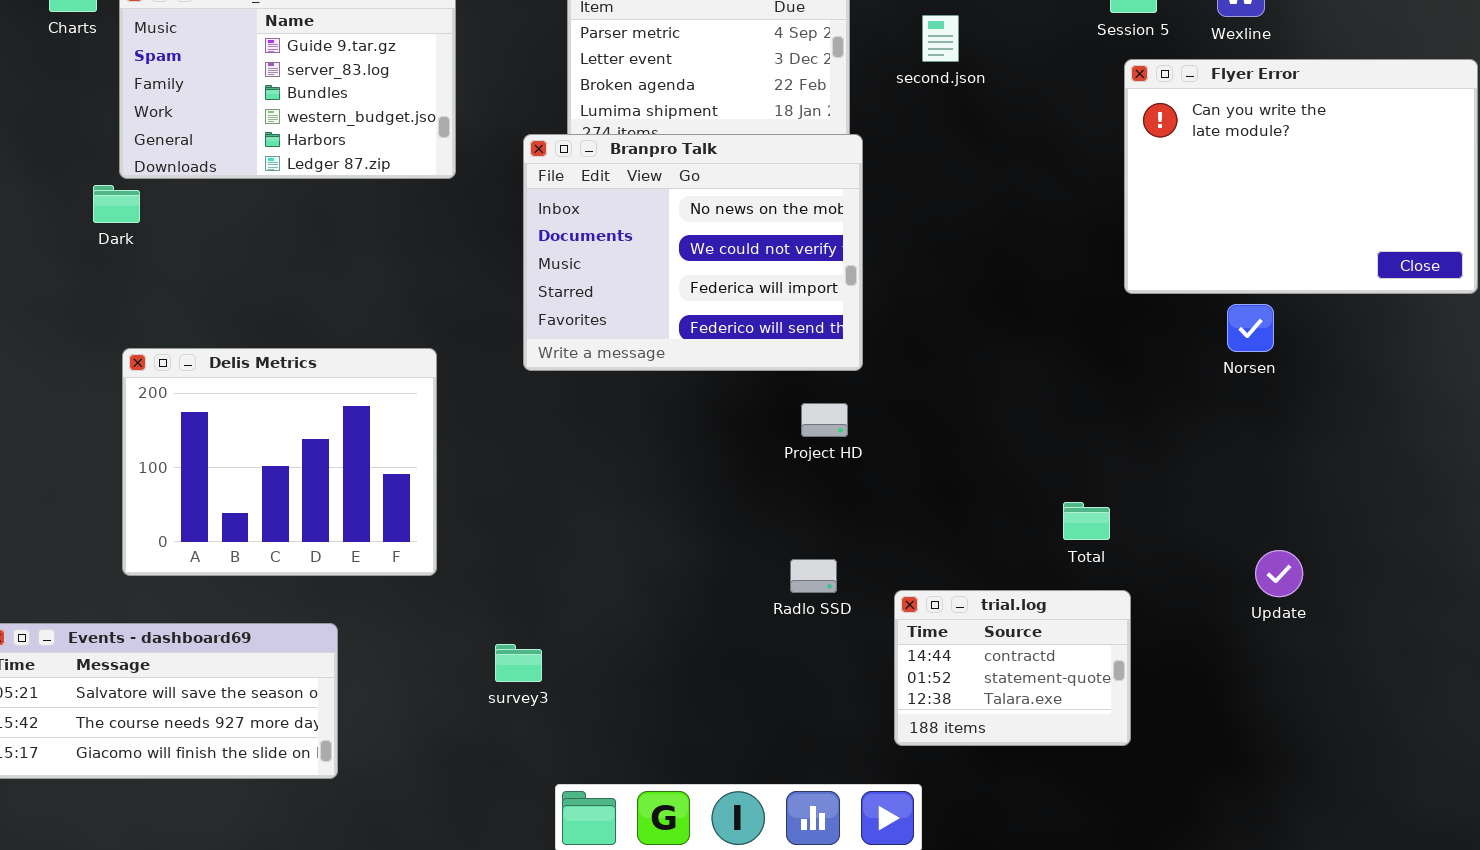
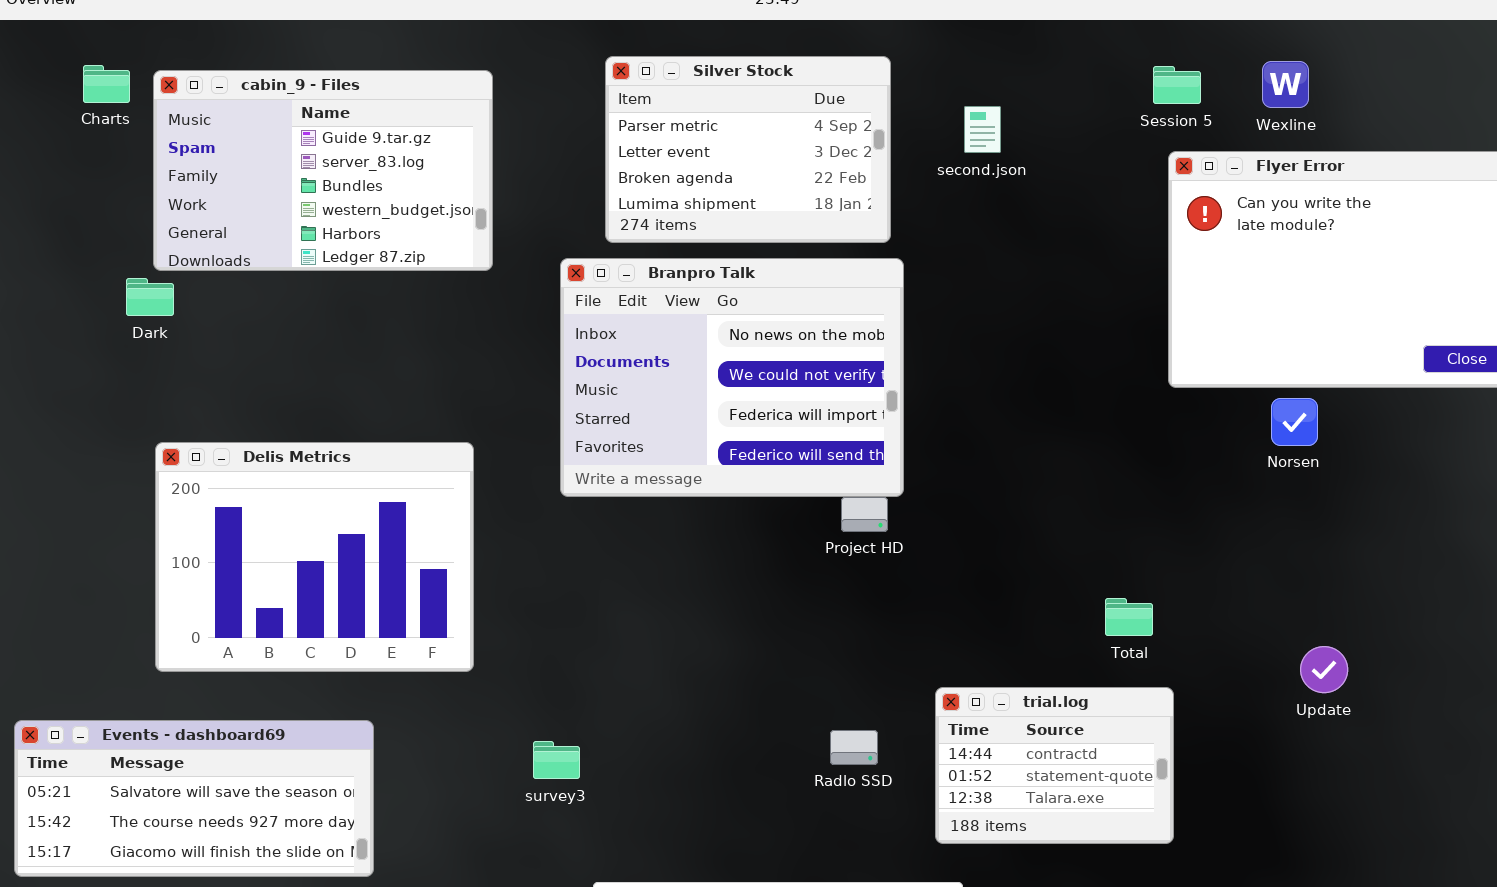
Branpro Talk: [523,134,863,371] -> [560,258,904,497], moved
Radlo SSD: [790,559,837,593] -> [830,730,878,765], moved

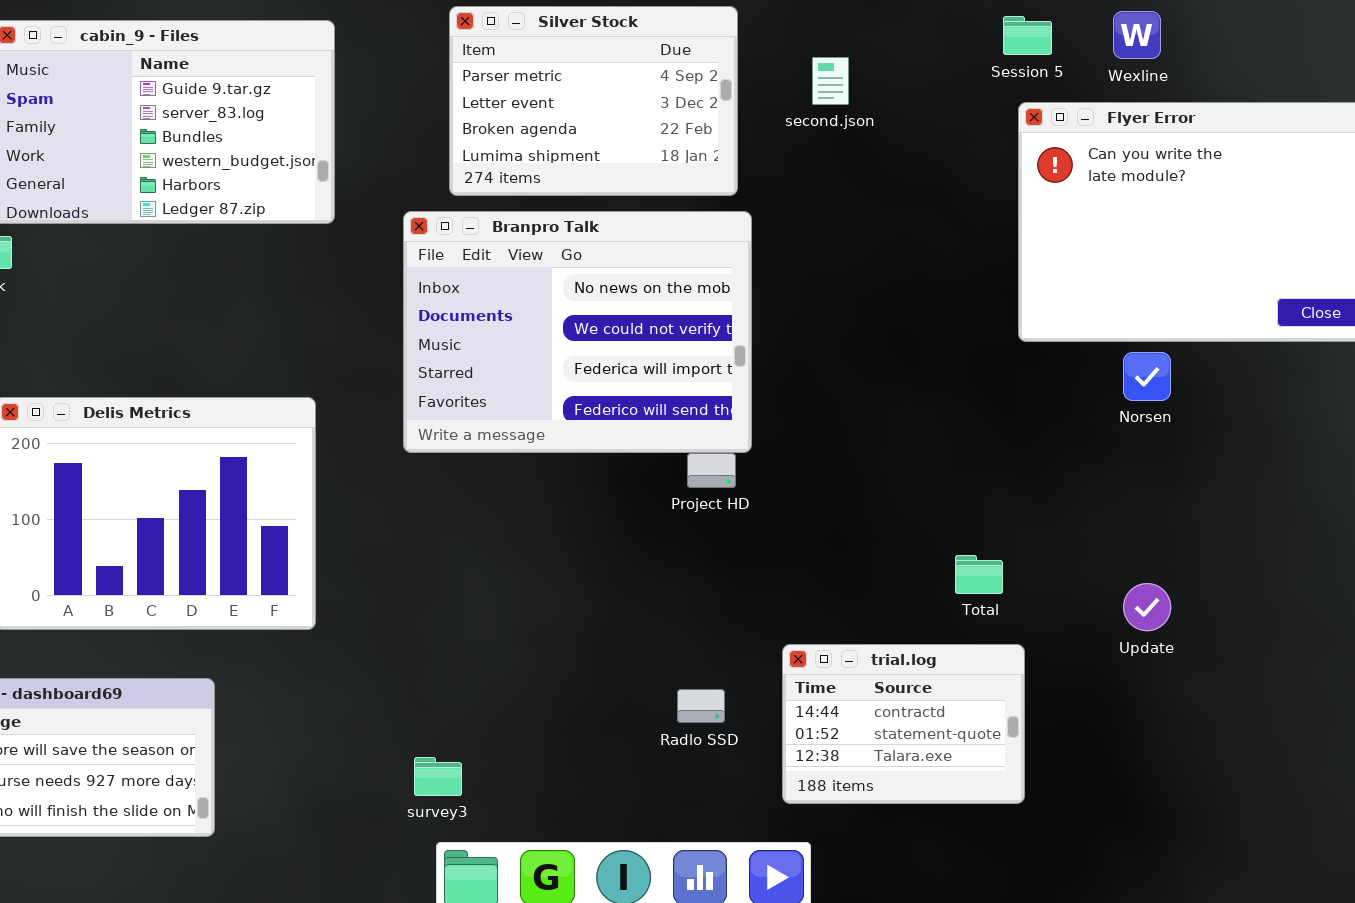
Update: [1300,646,1348,693] -> [1123,583,1171,631], moved
survey3: [533,741,580,779] -> [414,757,462,796], moved

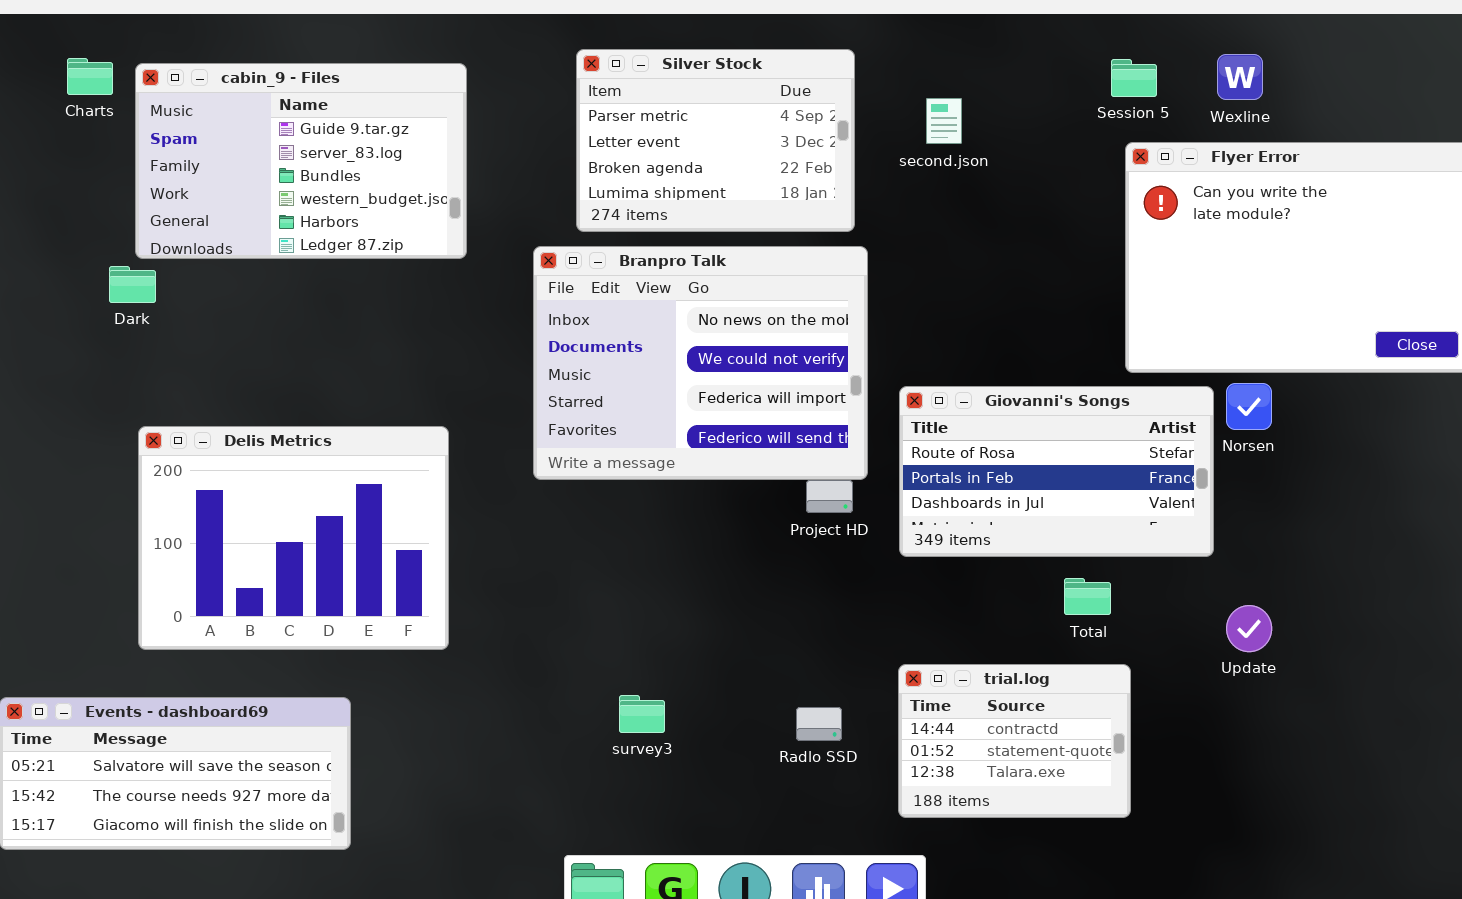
Giovanni's Songs: none -> [899,386,1214,557], opened
survey3: [414,757,462,796] -> [619,695,665,733], moved

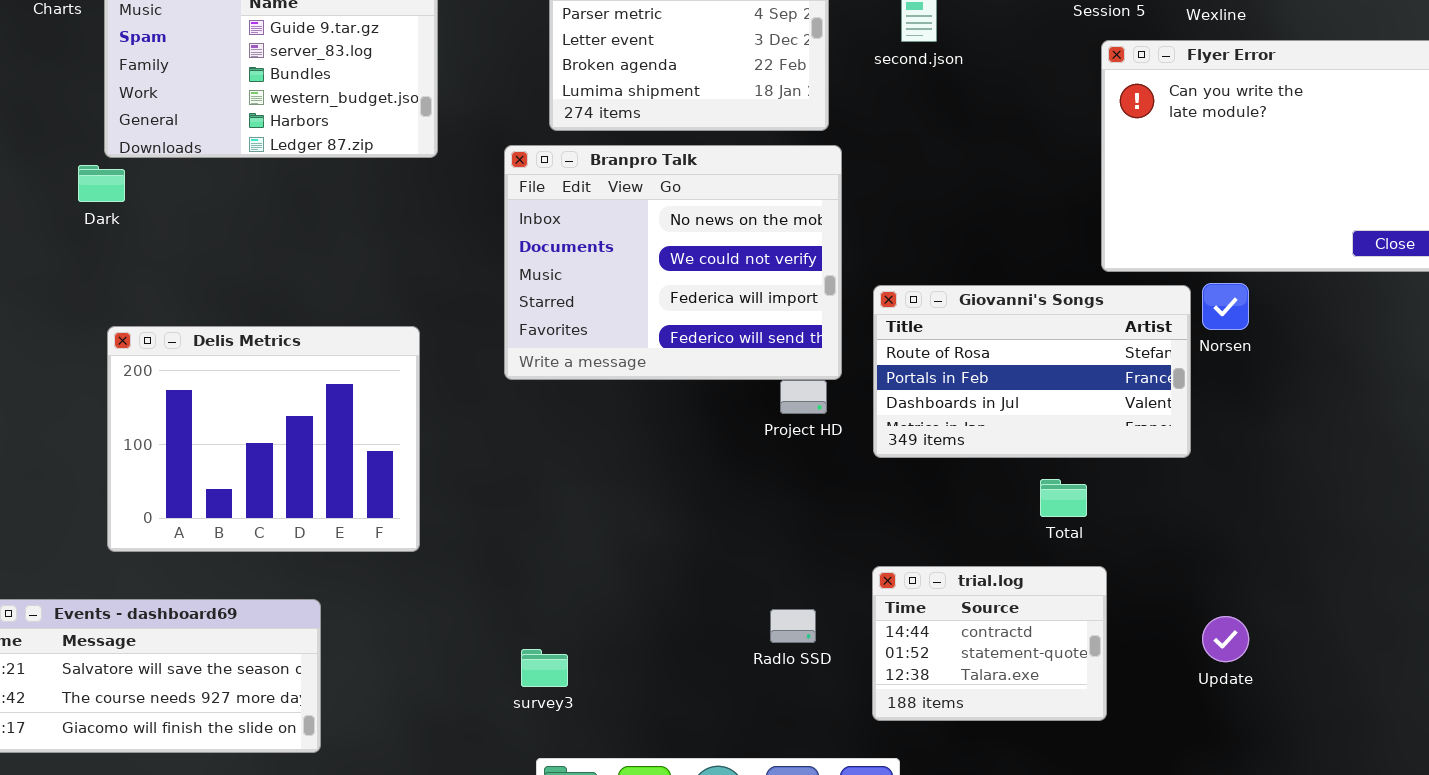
Update: [1226,605,1272,652] -> [1202,616,1249,662], moved
survey3: [619,695,665,733] -> [521,649,568,687], moved

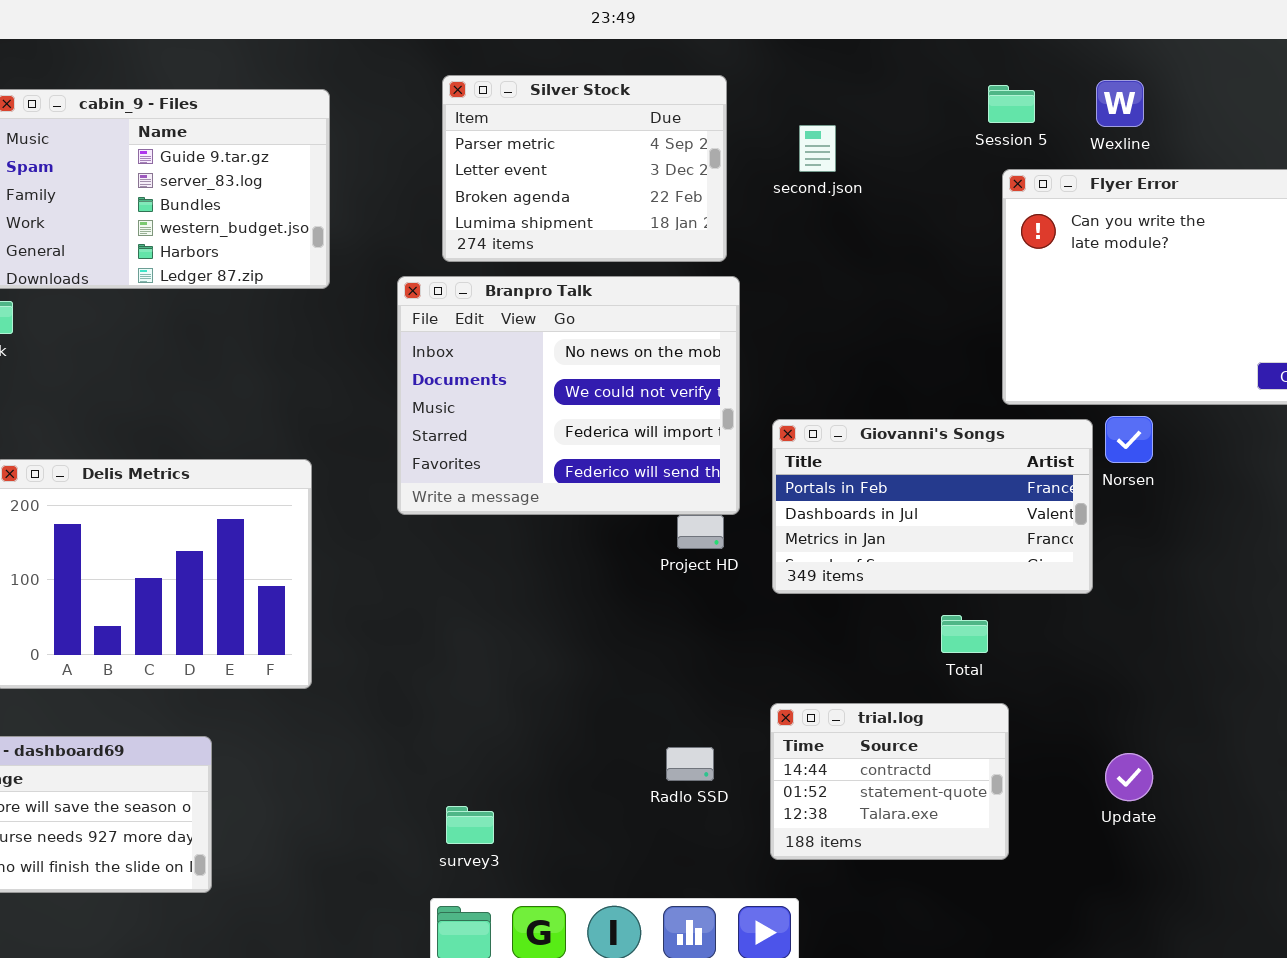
Giovanni's Songs: [873,285,1191,458] -> [772,419,1093,594], scrolled down 1 row
survey3: [521,649,568,687] -> [446,806,494,844], moved

